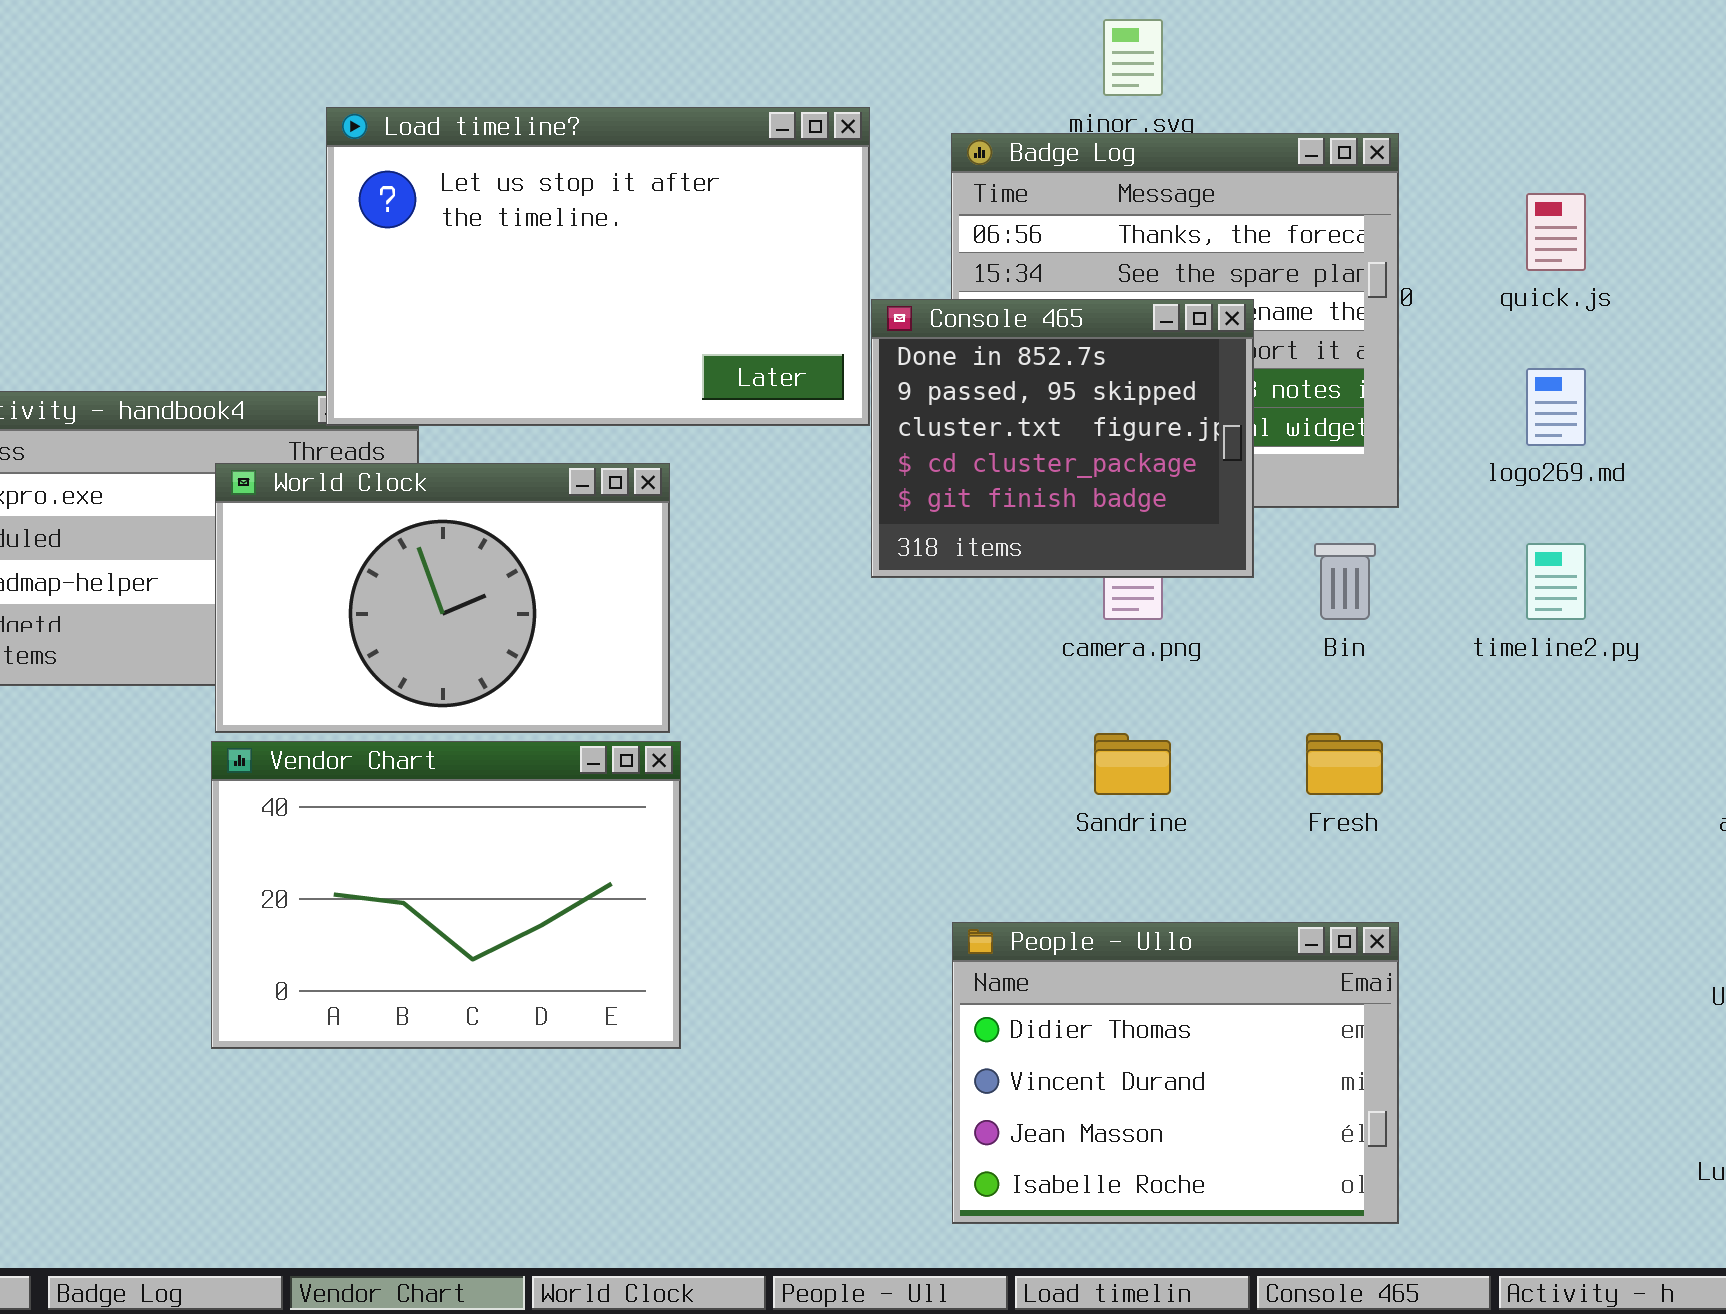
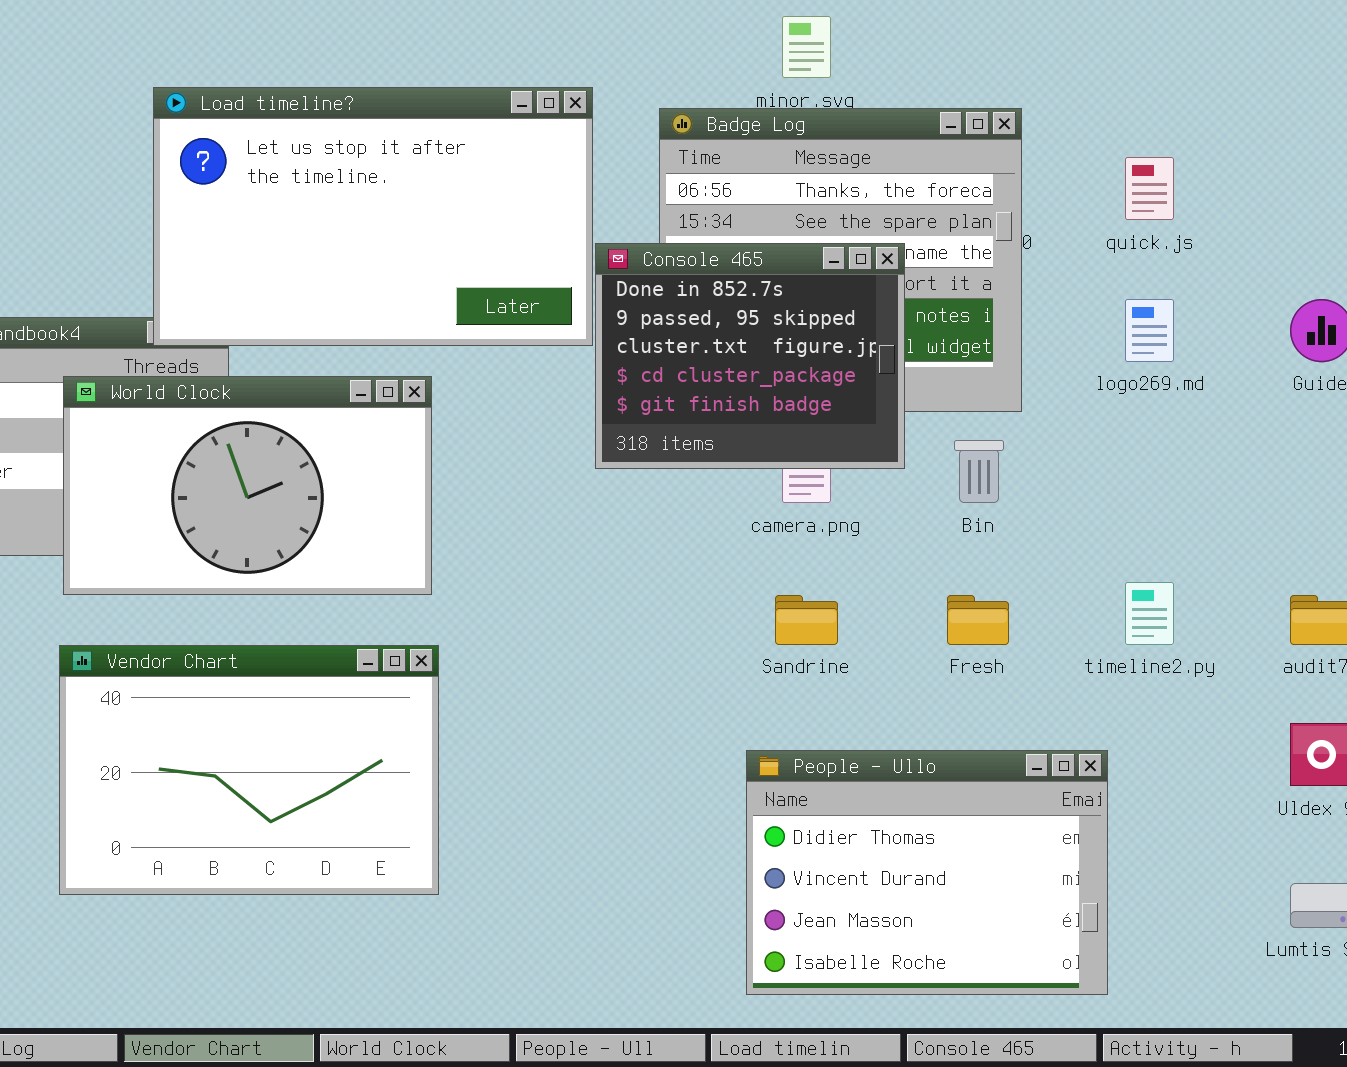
timeline2.py: [1526,543,1586,620] -> [1125,582,1174,645], moved
Vendor Chart: [211,741,681,1049] -> [59,645,439,895], moved
People - Ullo: [952,922,1399,1224] -> [746,750,1108,995], moved

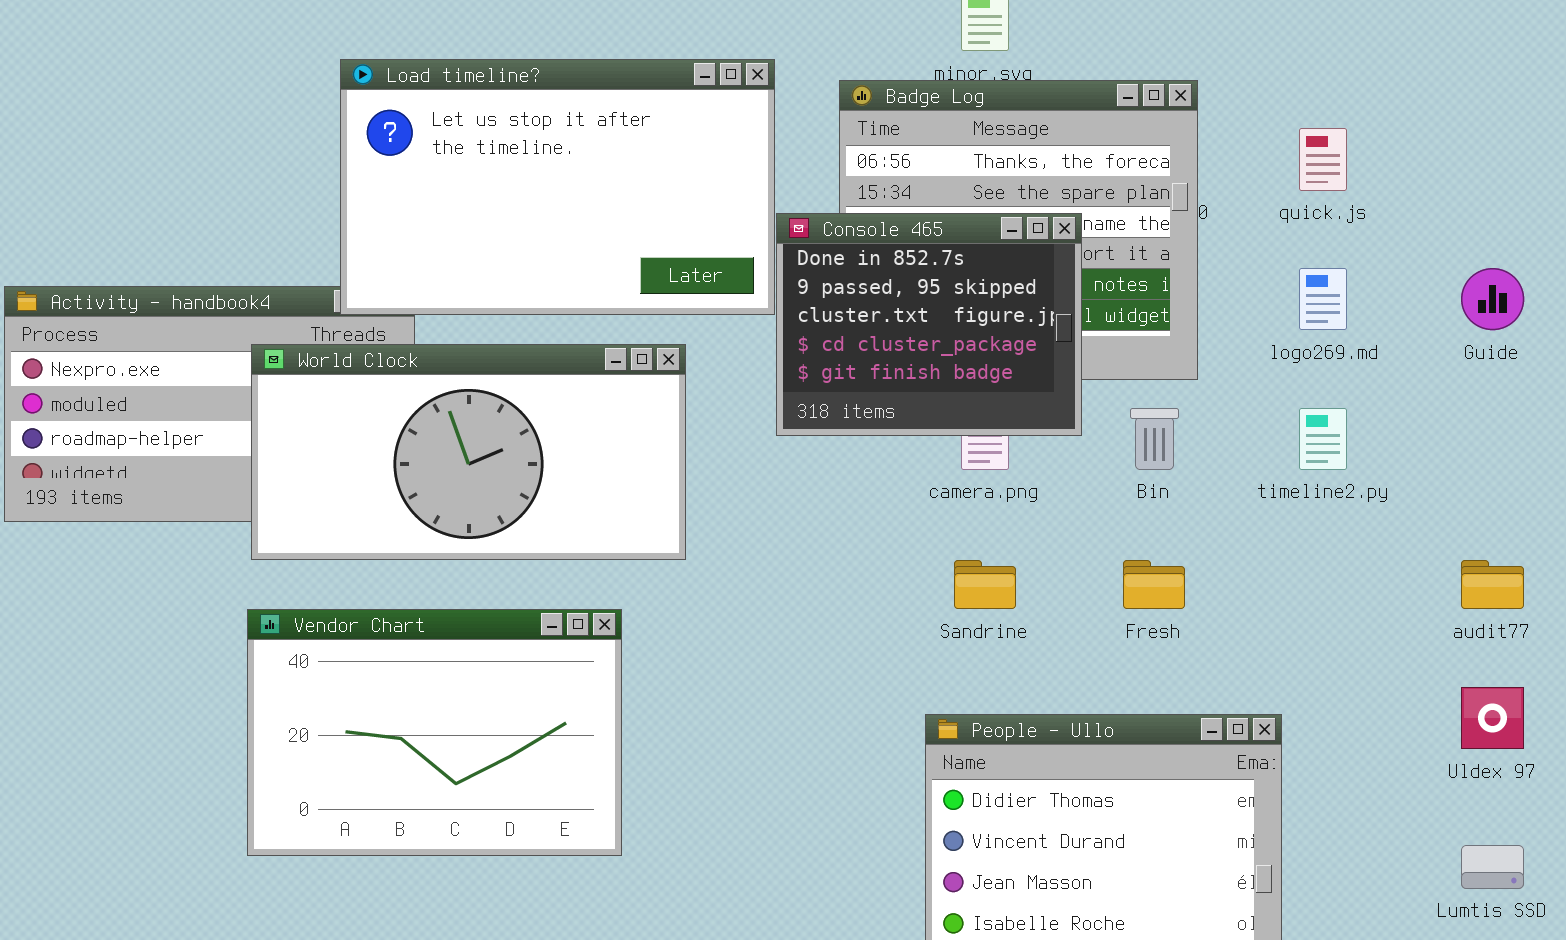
World Clock: [63,376,432,595] -> [251,344,686,560], resized
timeline2.py: [1125,582,1174,645] -> [1299,408,1347,470], moved

